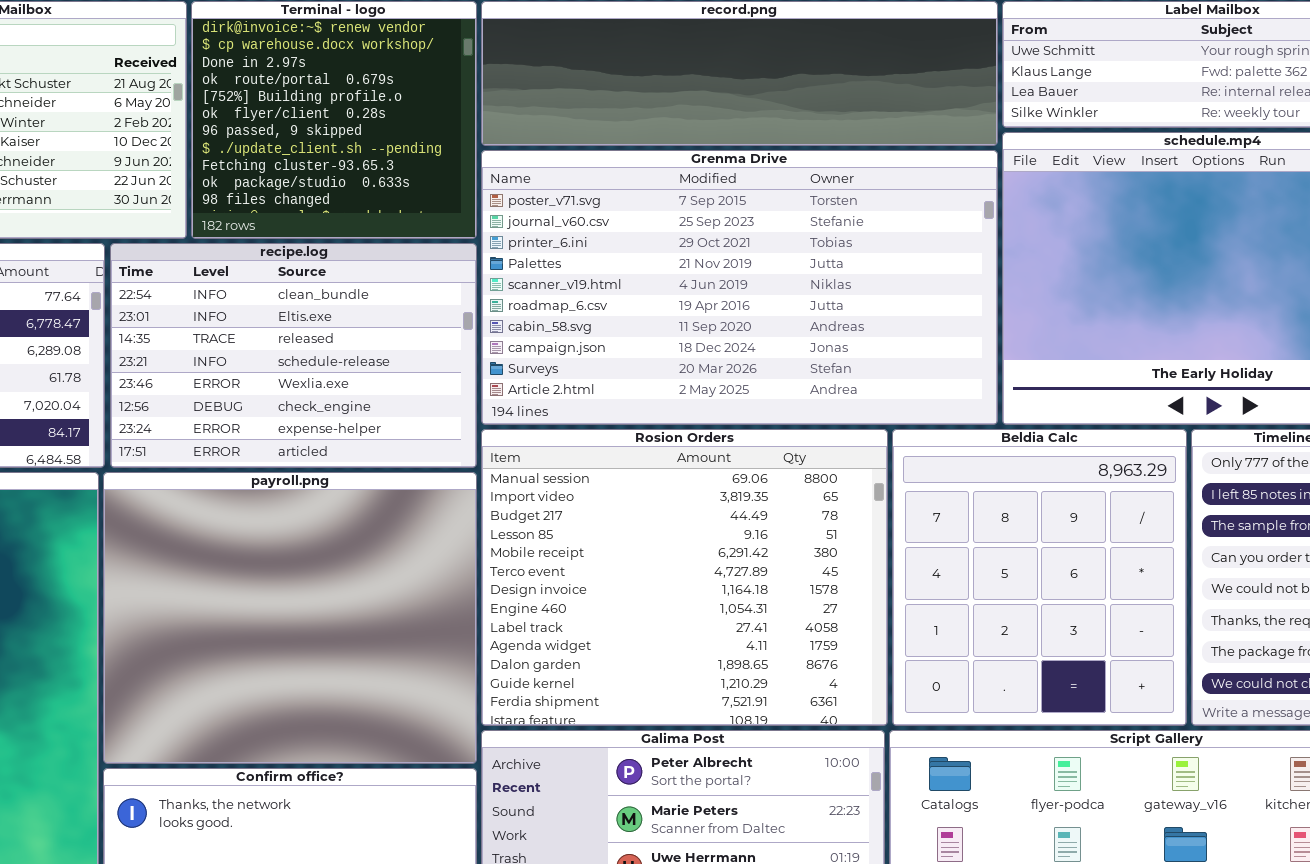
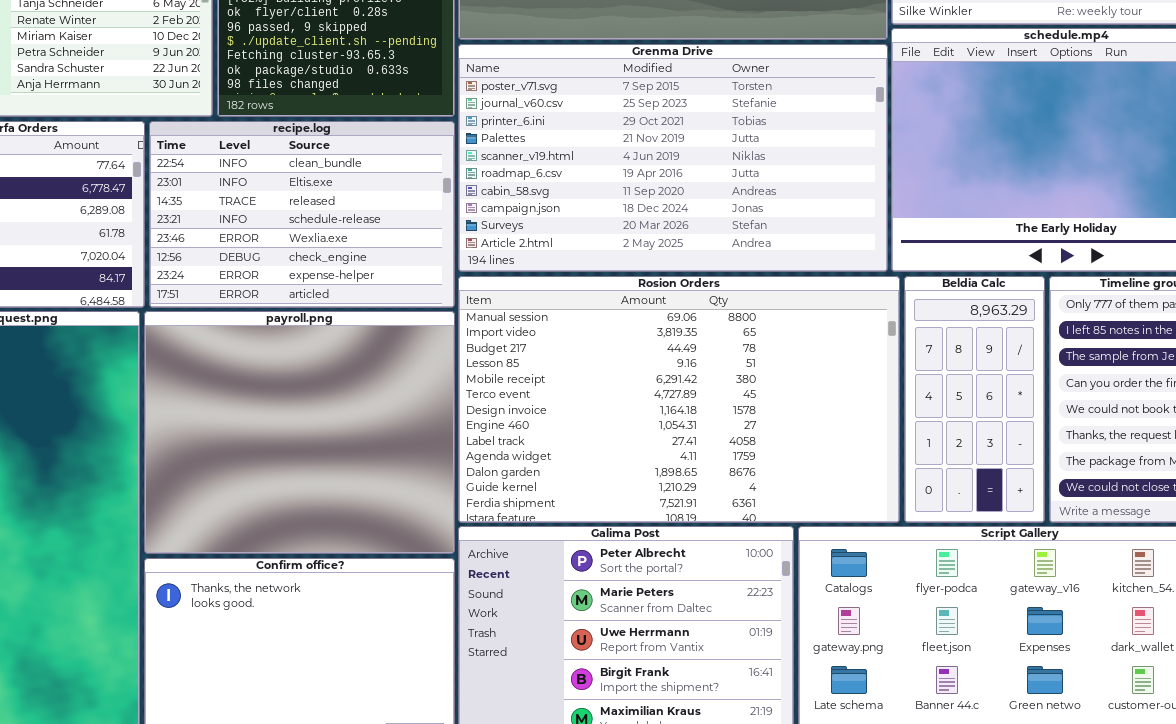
Rosion Orders: [481,429,888,726] -> [458,276,900,523], resized
Beldia Calc: [892,429,1187,726] -> [904,276,1045,523], resized

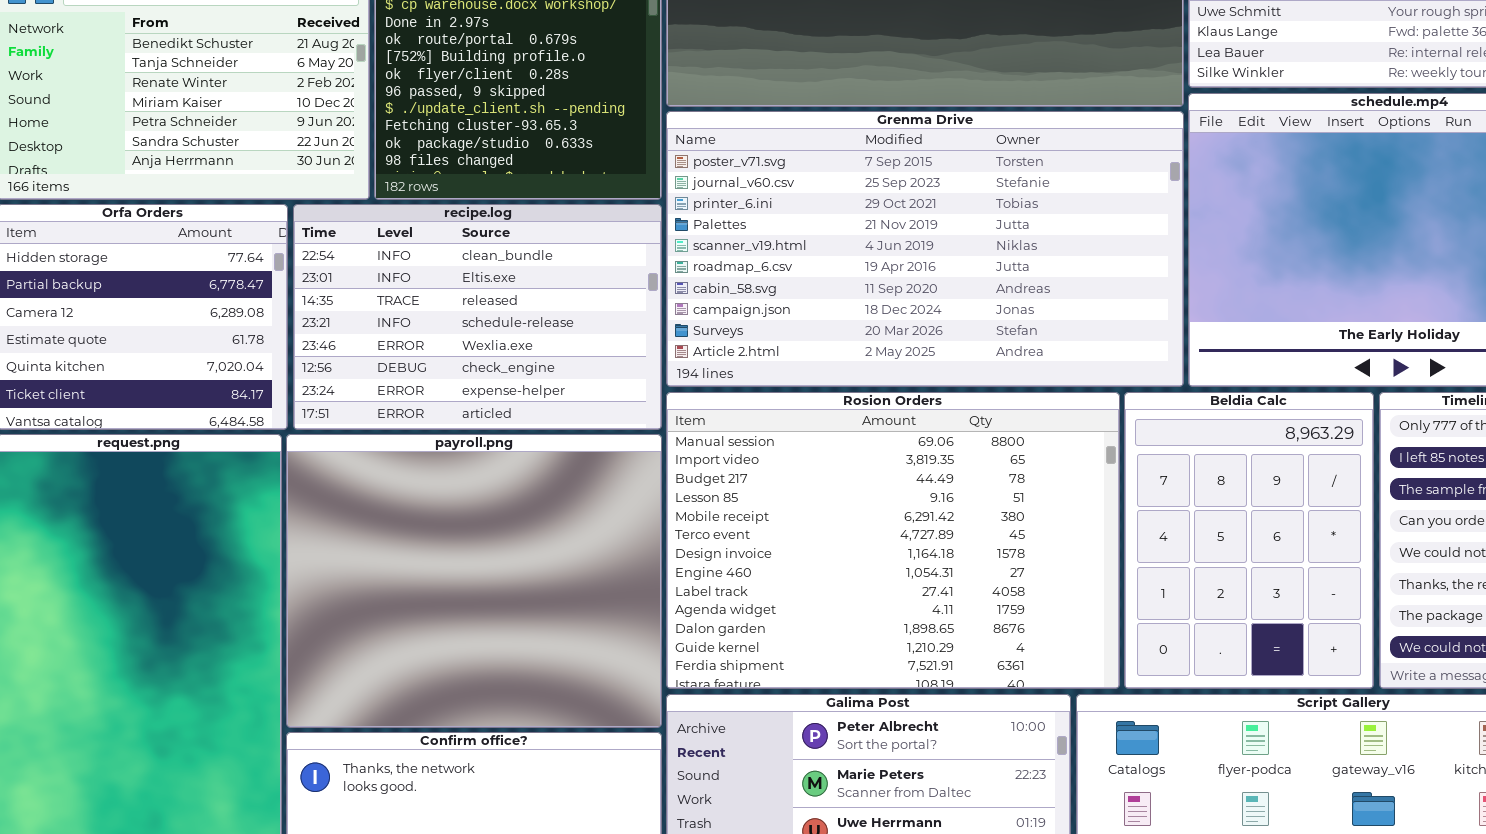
Rosion Orders: [458,276,900,523] -> [666,392,1120,689], resized
Beldia Calc: [904,276,1045,523] -> [1124,392,1374,689], resized

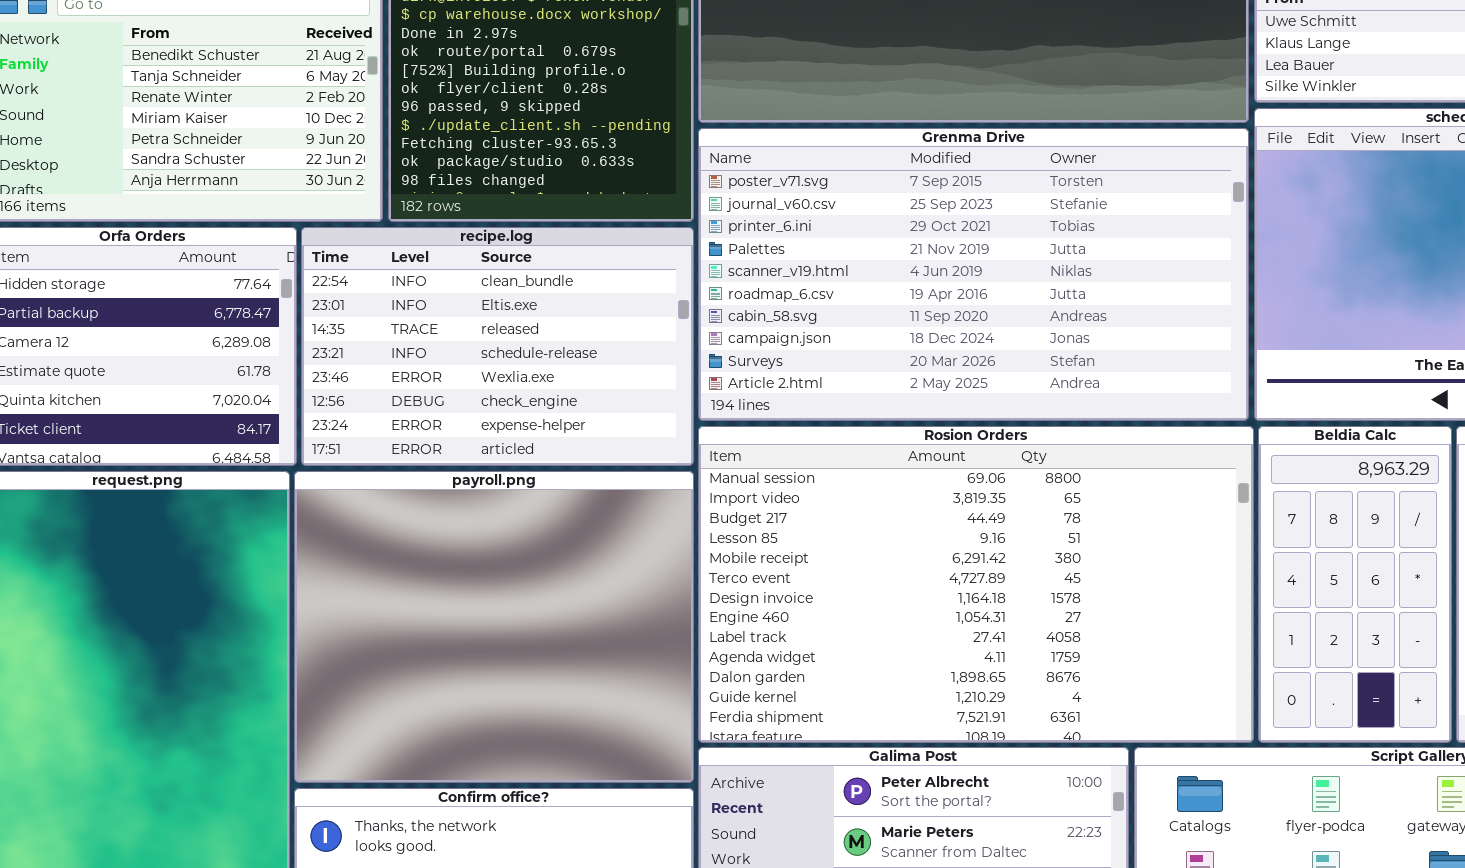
Rosion Orders: [666,392,1120,689] -> [698,426,1254,743], resized
Beldia Calc: [1124,392,1374,689] -> [1258,426,1452,743], resized

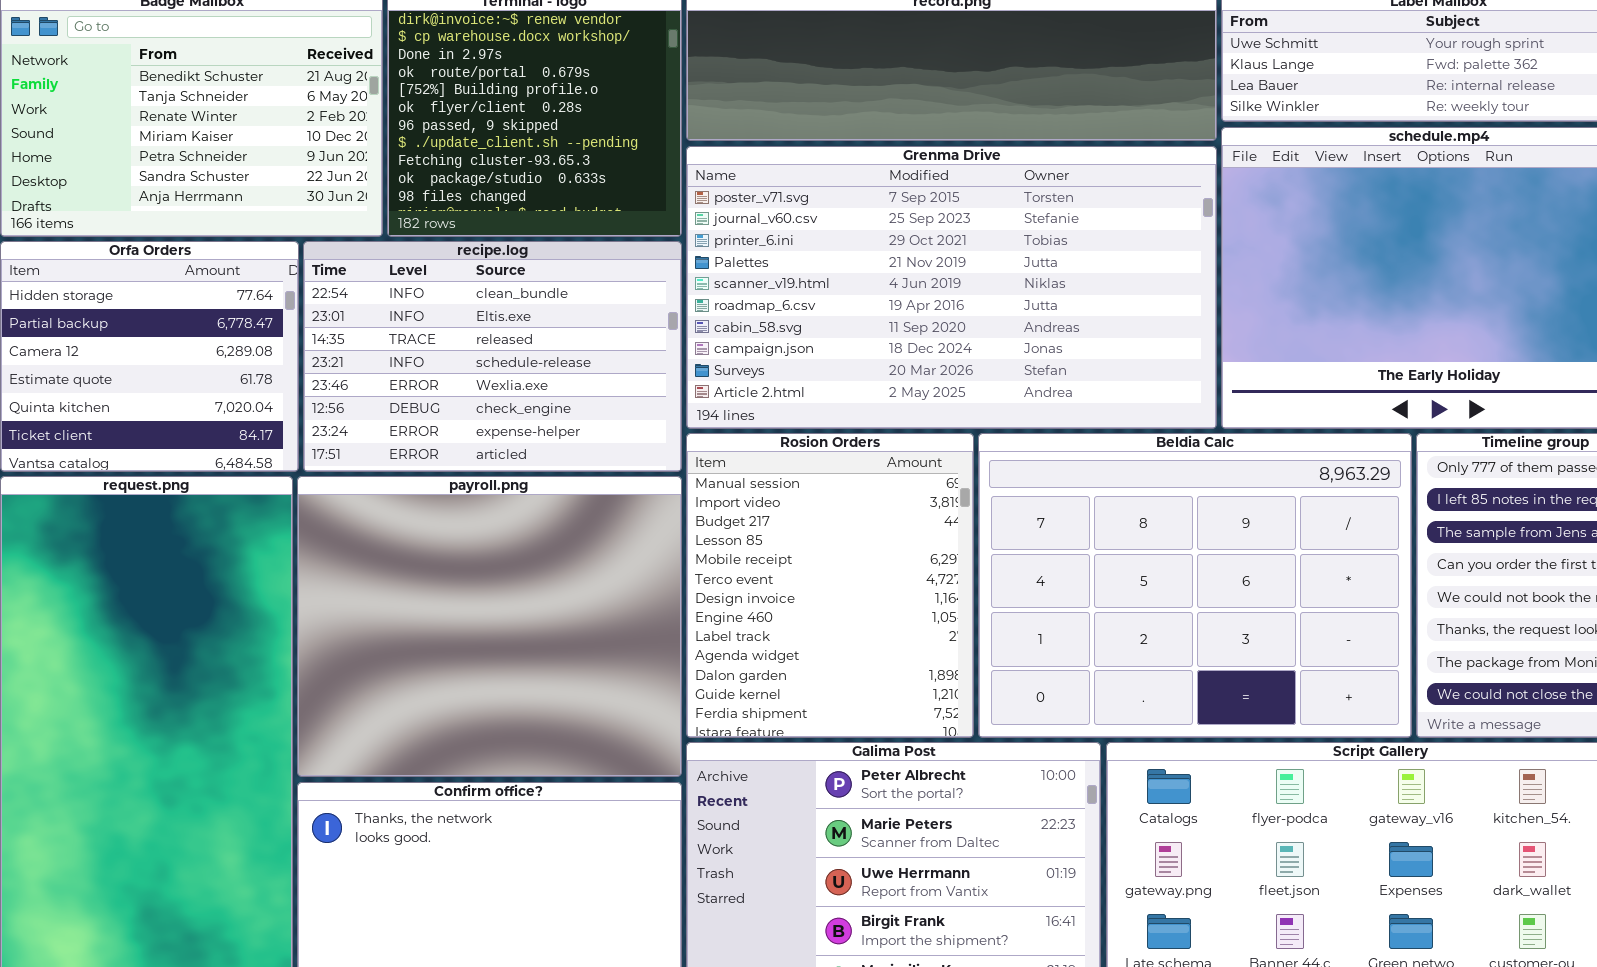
Rosion Orders: [698,426,1254,743] -> [686,433,974,738], resized
Beldia Calc: [1258,426,1452,743] -> [978,433,1412,738], resized

